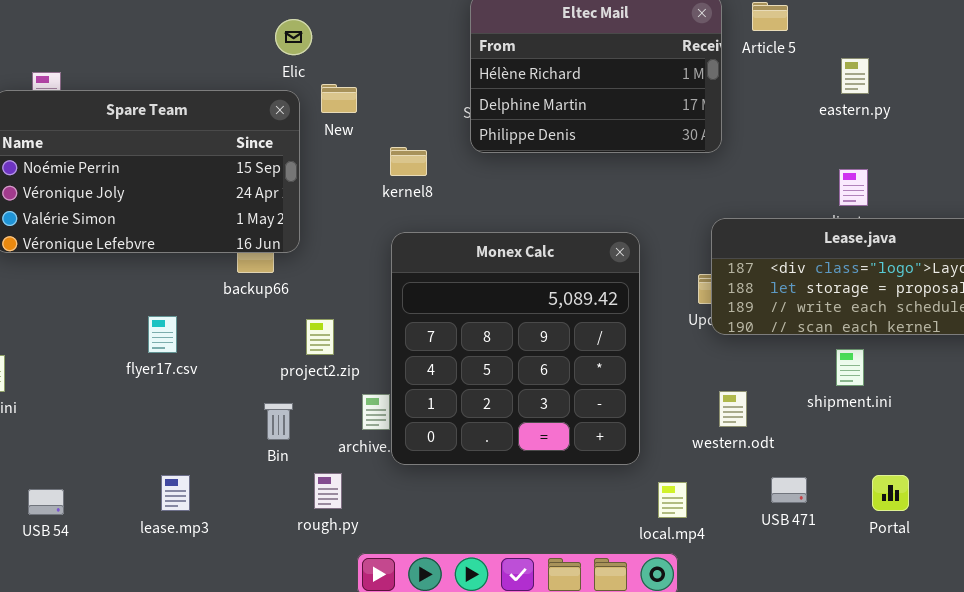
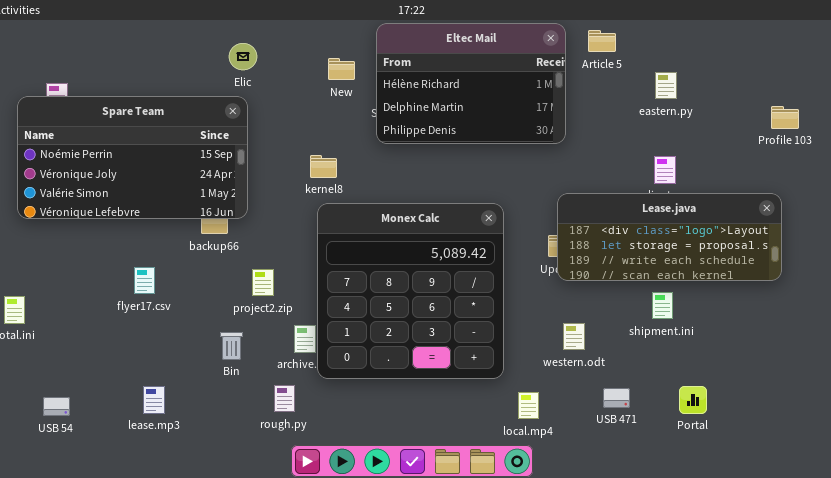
New: [321,84,357,113] -> [328,58,355,80], moved
kernel8: [390,147,427,176] -> [310,155,337,178], moved
rough.py: [314,473,342,509] -> [274,385,295,412], moved

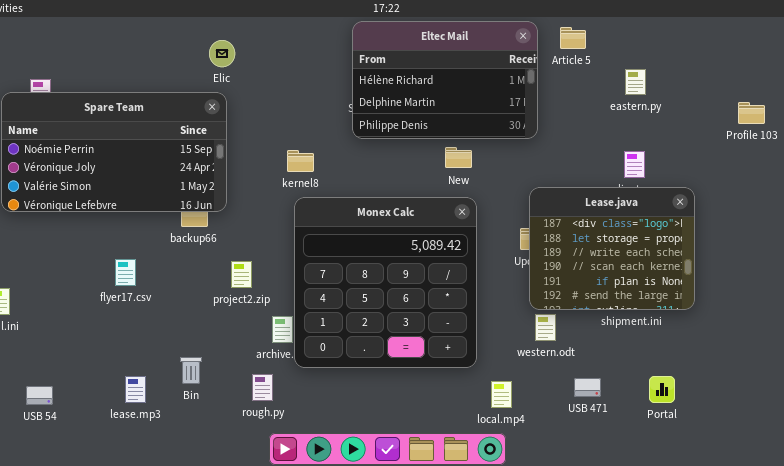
New: [328,58,355,80] -> [445,147,472,168], moved
Lease.java: [557,193,782,281] -> [529,187,695,310], resized
Bin: [220,332,243,360] -> [180,357,202,384], moved

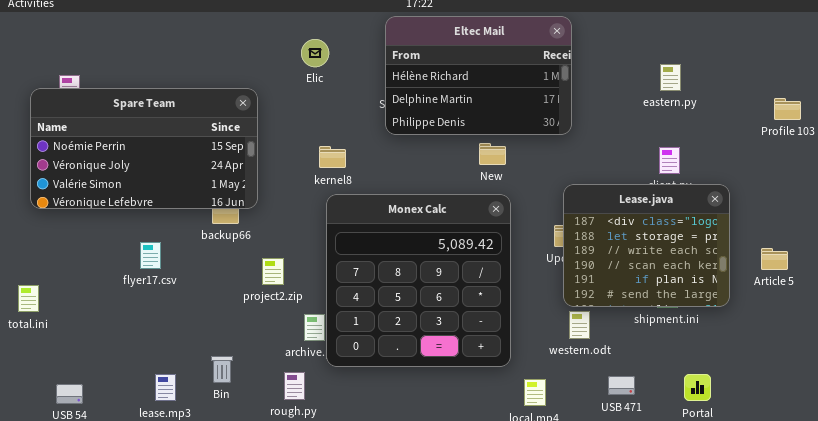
Article 5: [560,27,586,49] -> [761,248,788,270], moved
Elic: [209,40,235,67] -> [301,39,329,67], moved
flyer17.csv: [115,259,136,286] -> [140,242,161,269], moved

